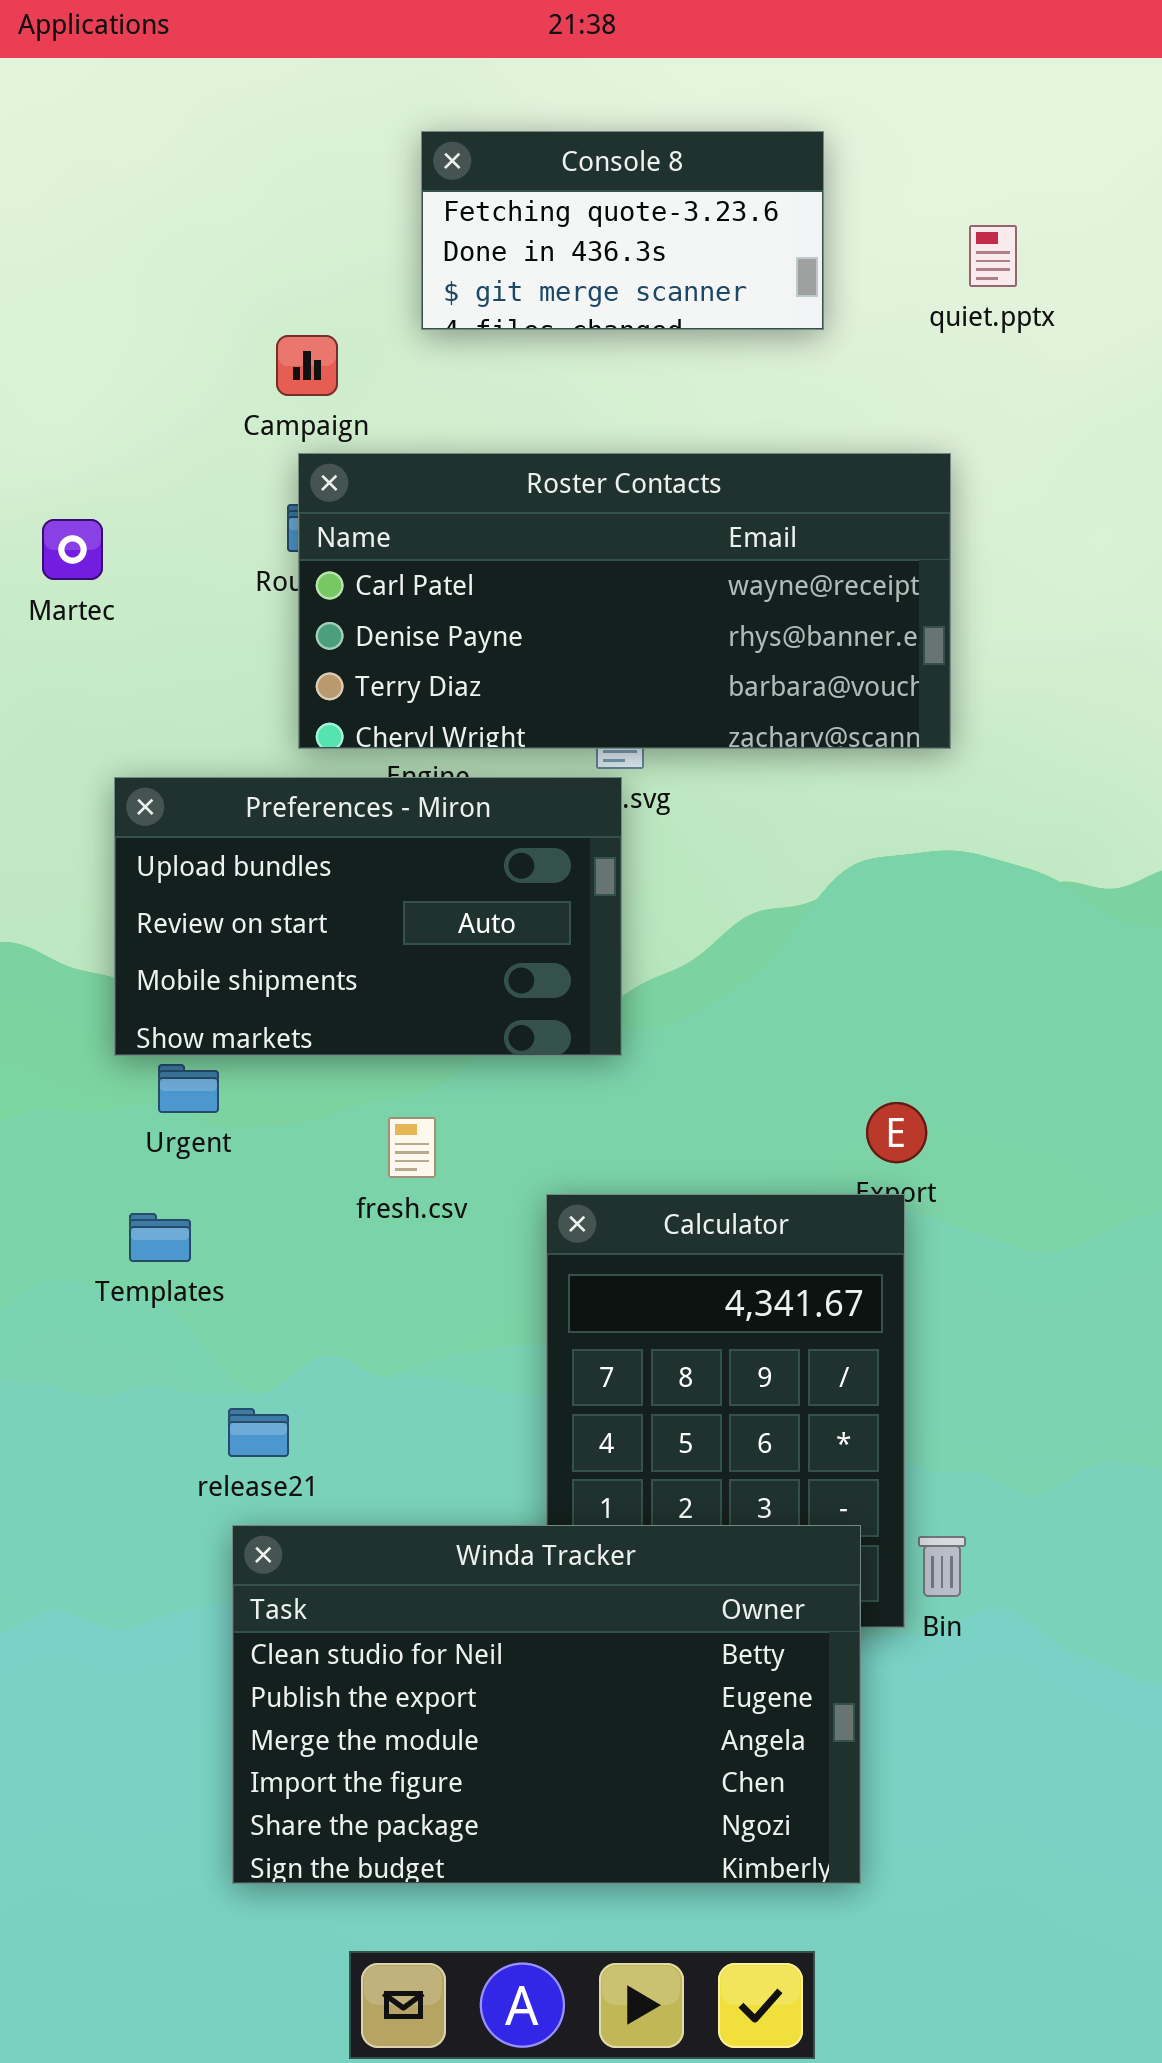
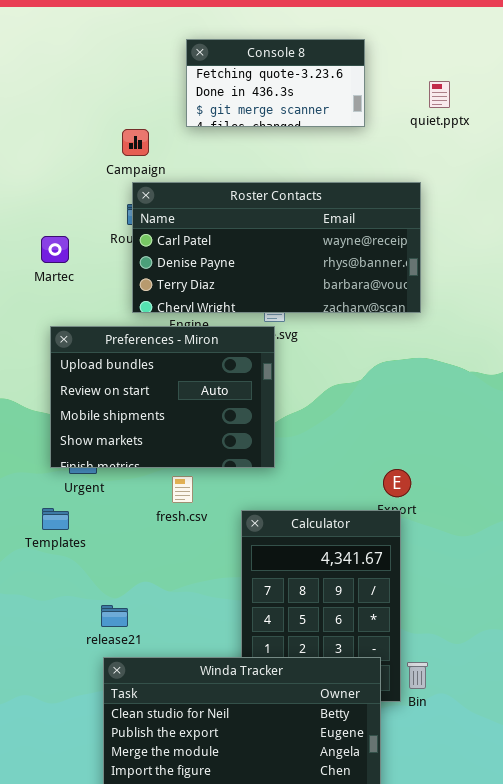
Martec: [42,519,103,580] -> [41,236,69,263], moved
Preferences - Miron: [114,777,622,1056] -> [50,326,275,468], resized
Templates: [129,1213,191,1262] -> [42,508,69,530], moved

